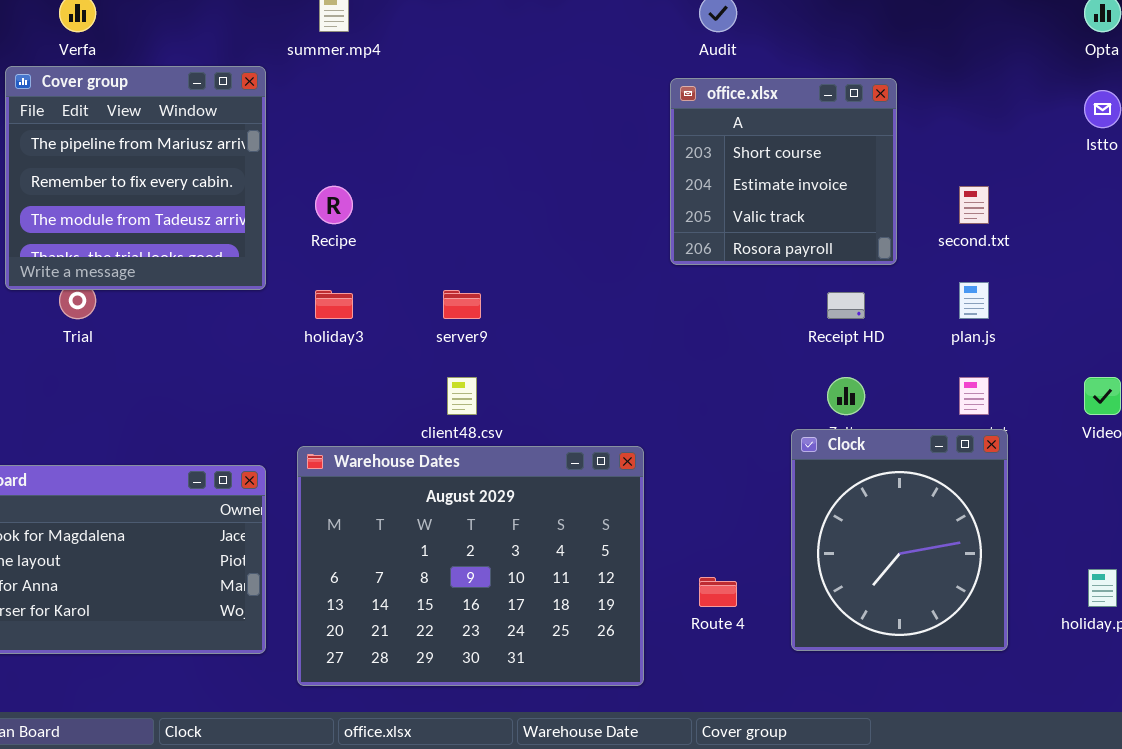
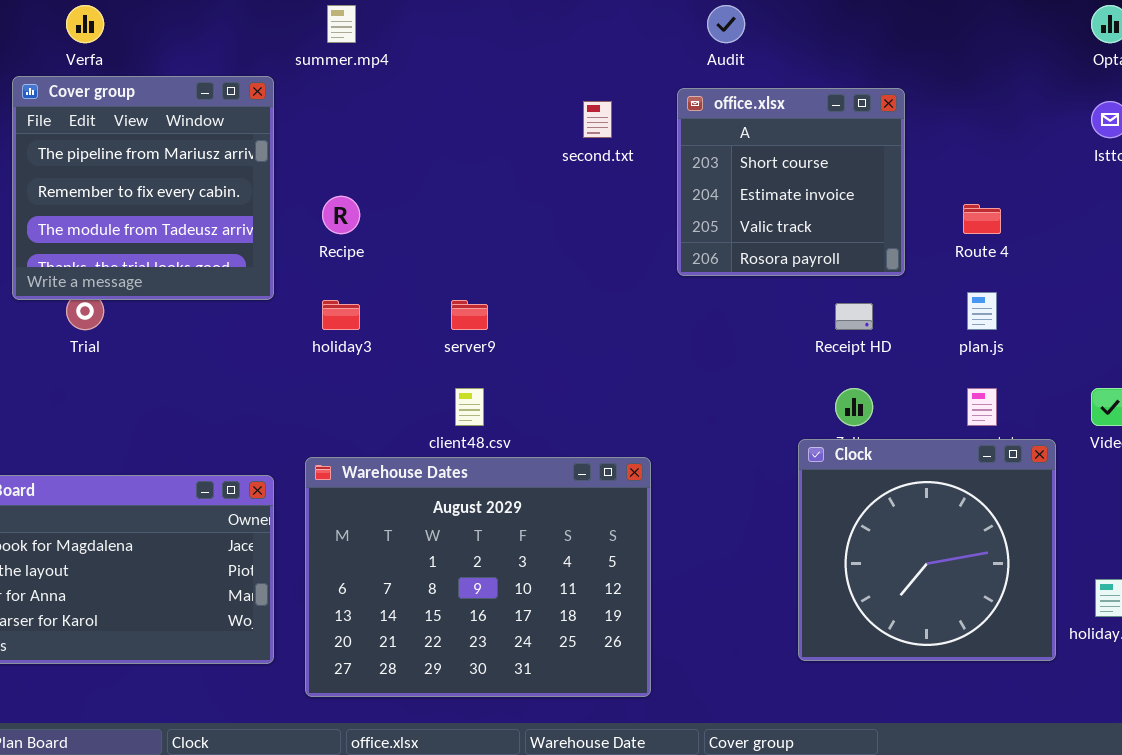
second.txt: [959,186,989,224] -> [583,101,612,138], moved
Clock: [791,429,1008,651] -> [798,439,1056,661], resized
Route 4: [699,577,737,607] -> [963,204,1001,234], moved

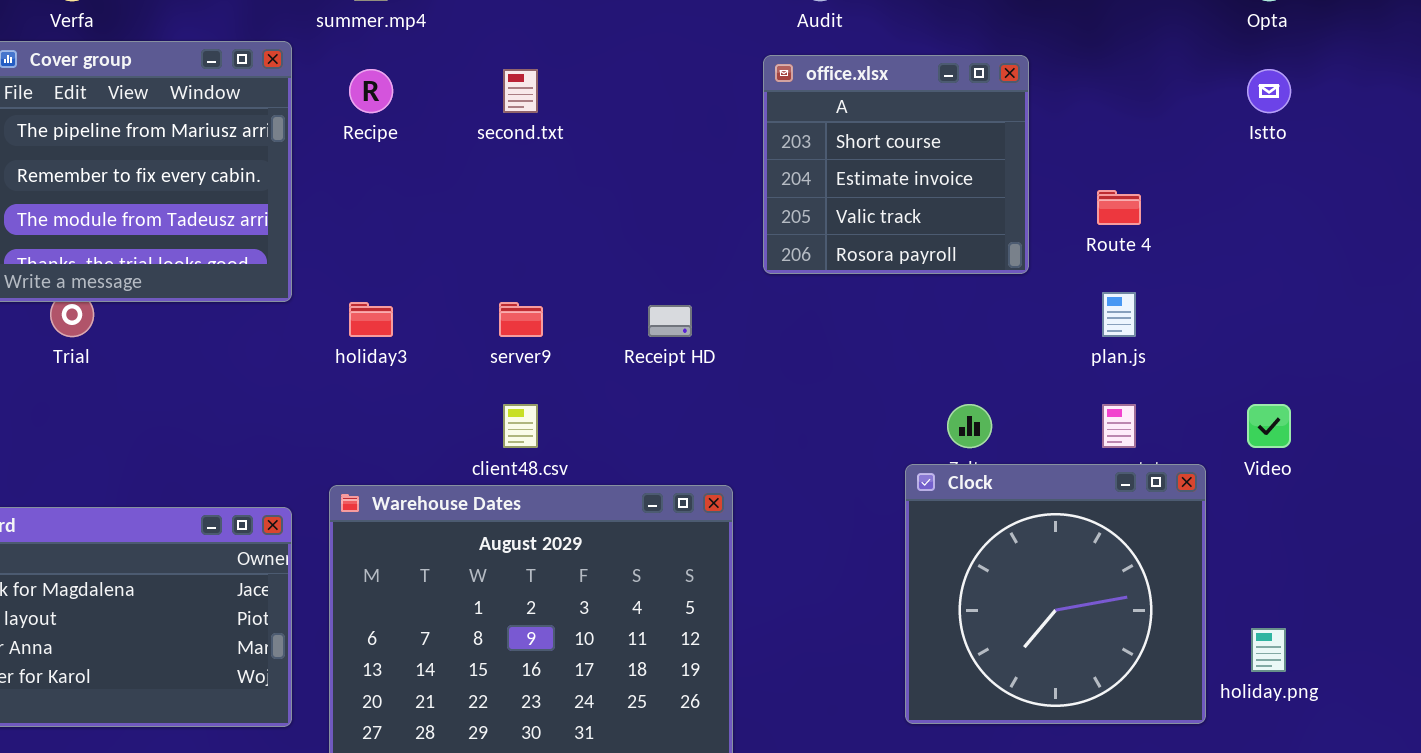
second.txt: [583,101,612,138] -> [503,69,538,113], moved
Recipe: [322,196,360,234] -> [349,69,393,113], moved
Receipt HD: [835,303,873,330] -> [648,305,692,337], moved

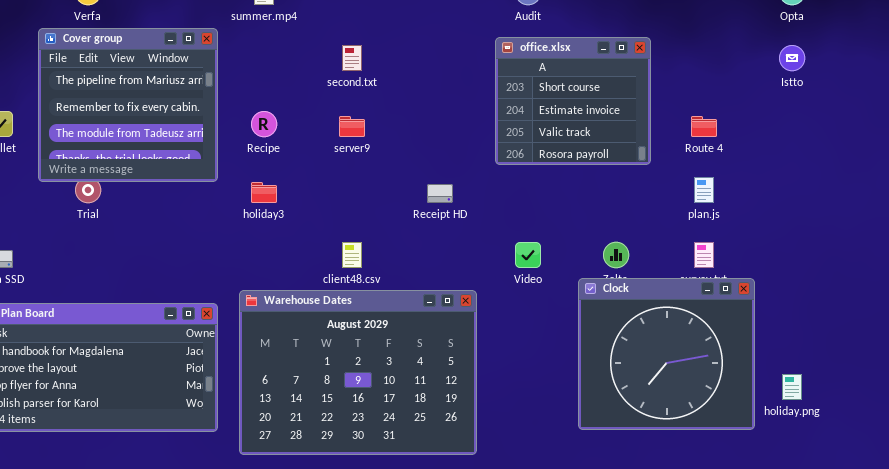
Recipe: [349,69,393,113] -> [251,111,277,137], moved
server9: [499,302,543,337] -> [339,116,365,137], moved
Video: [1247,404,1291,448] -> [515,242,541,268], moved

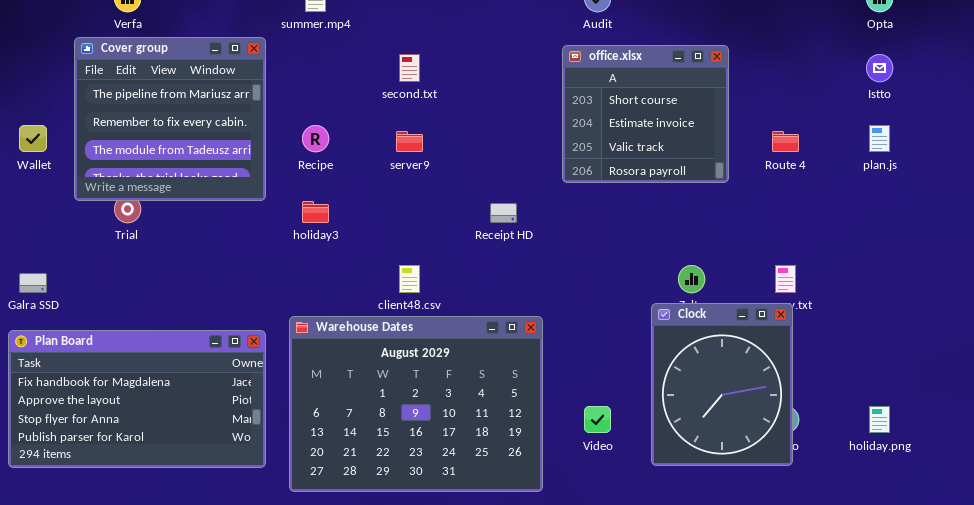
plan.js: [694,177,714,203] -> [869,125,890,152], moved
Video: [515,242,541,268] -> [584,406,611,433], moved
Clock: [578,278,755,430] -> [651,303,793,466], resized

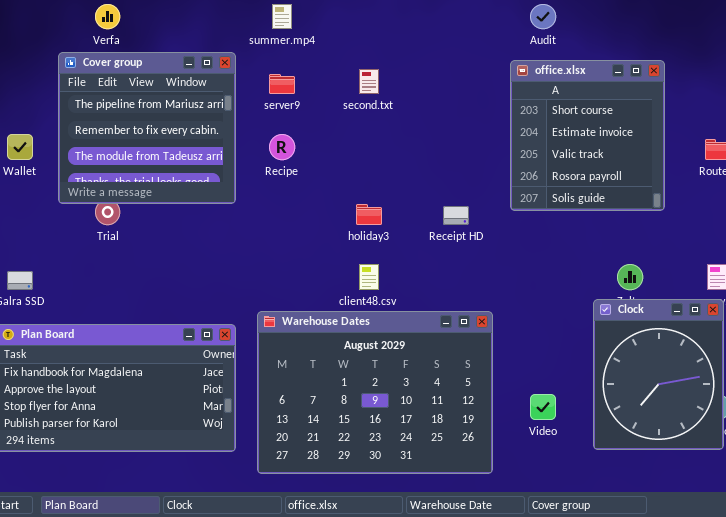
office.xlsx: [562,45,729,183] -> [510,60,665,211], resized
server9: [396,131,423,152] -> [269,74,295,94], moved
holiday3: [302,201,329,223] -> [356,204,382,225], moved

